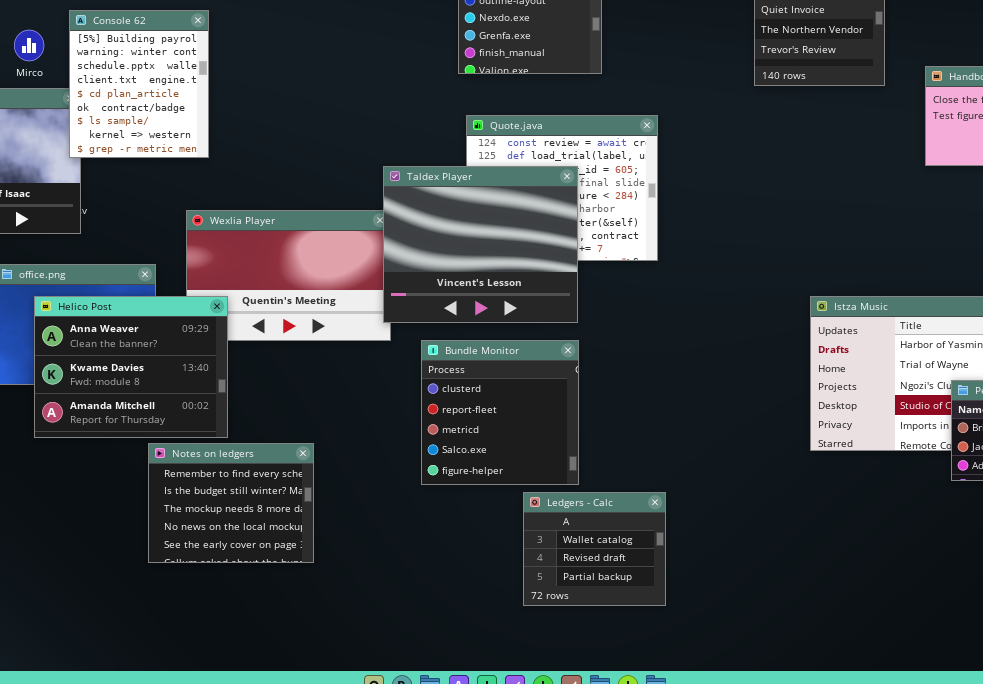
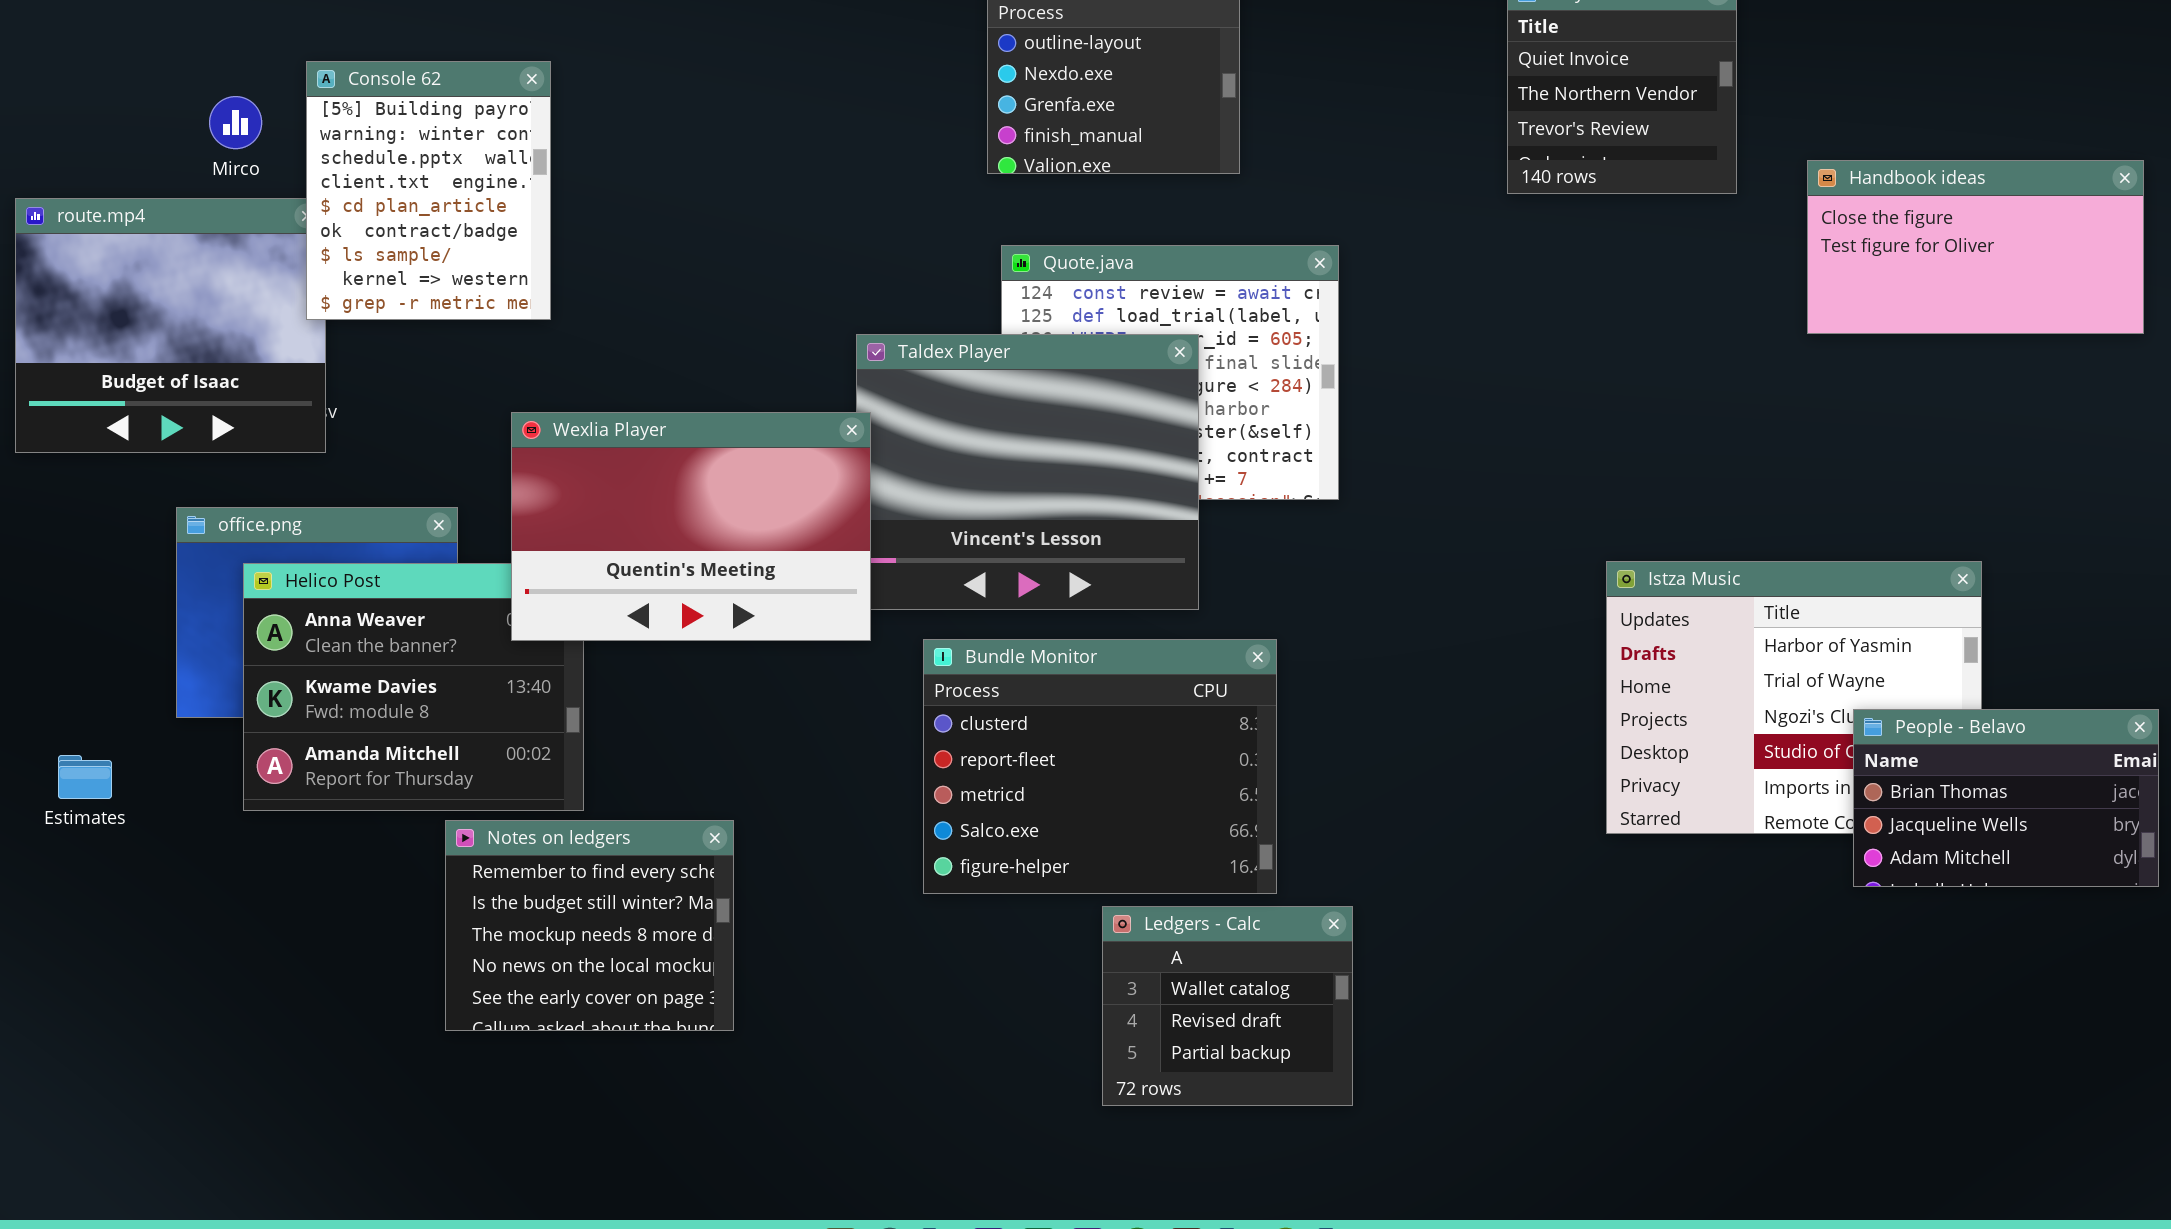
Wexlia Player: [186,210,391,341] -> [511,412,871,641], raised
Bundle Monitor: [421,340,579,485] -> [923,639,1277,894], resized

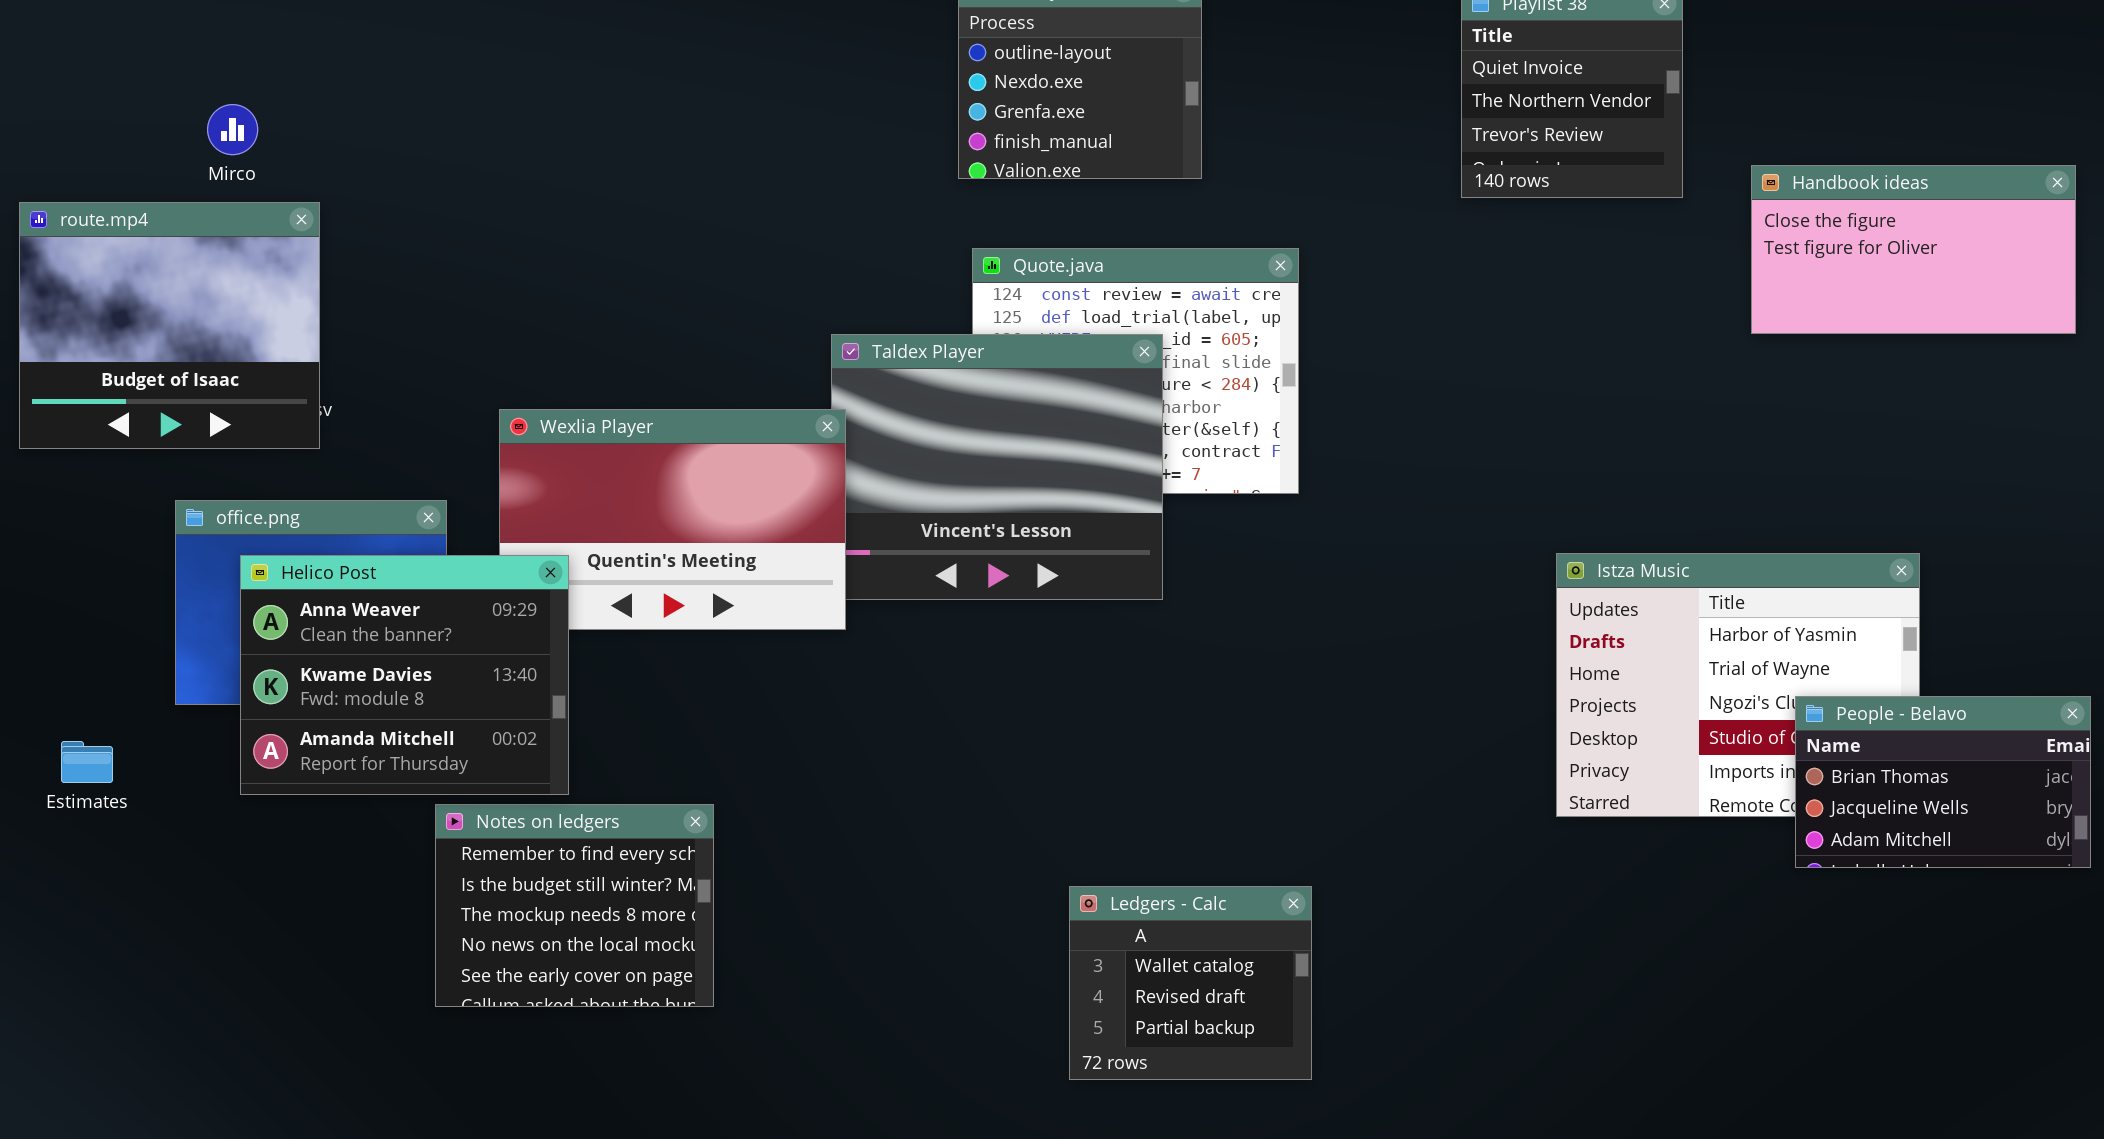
Console 62: [306,61,551,320] -> none, closed
Helico Post: [243,563,584,811] -> [240,555,569,795], raised
Bundle Monitor: [923,639,1277,894] -> none, closed

